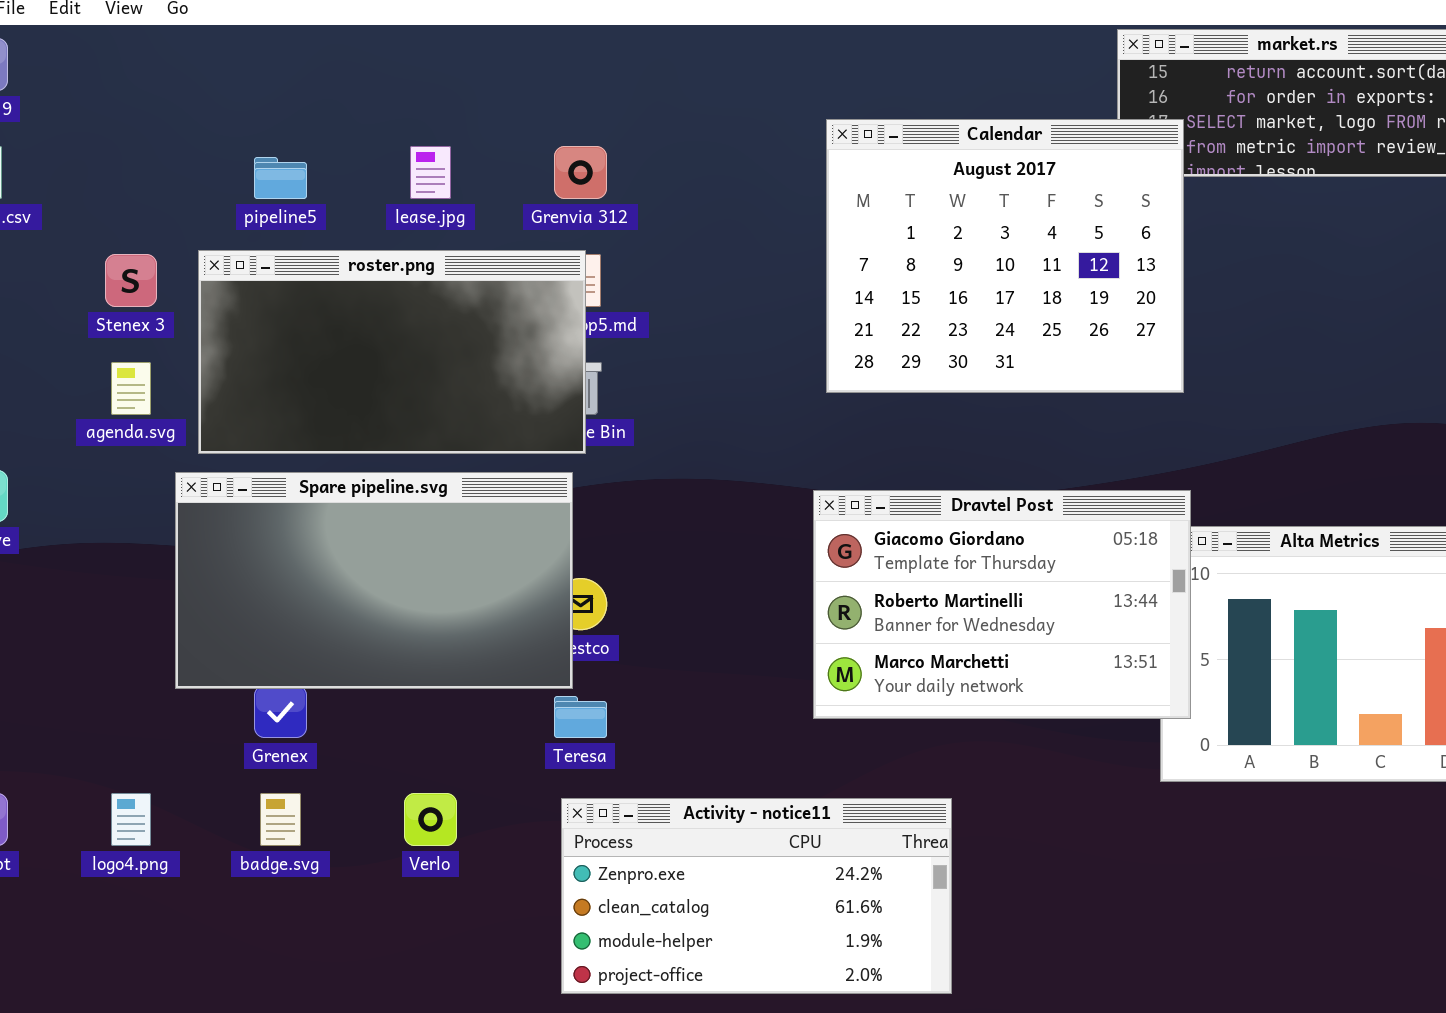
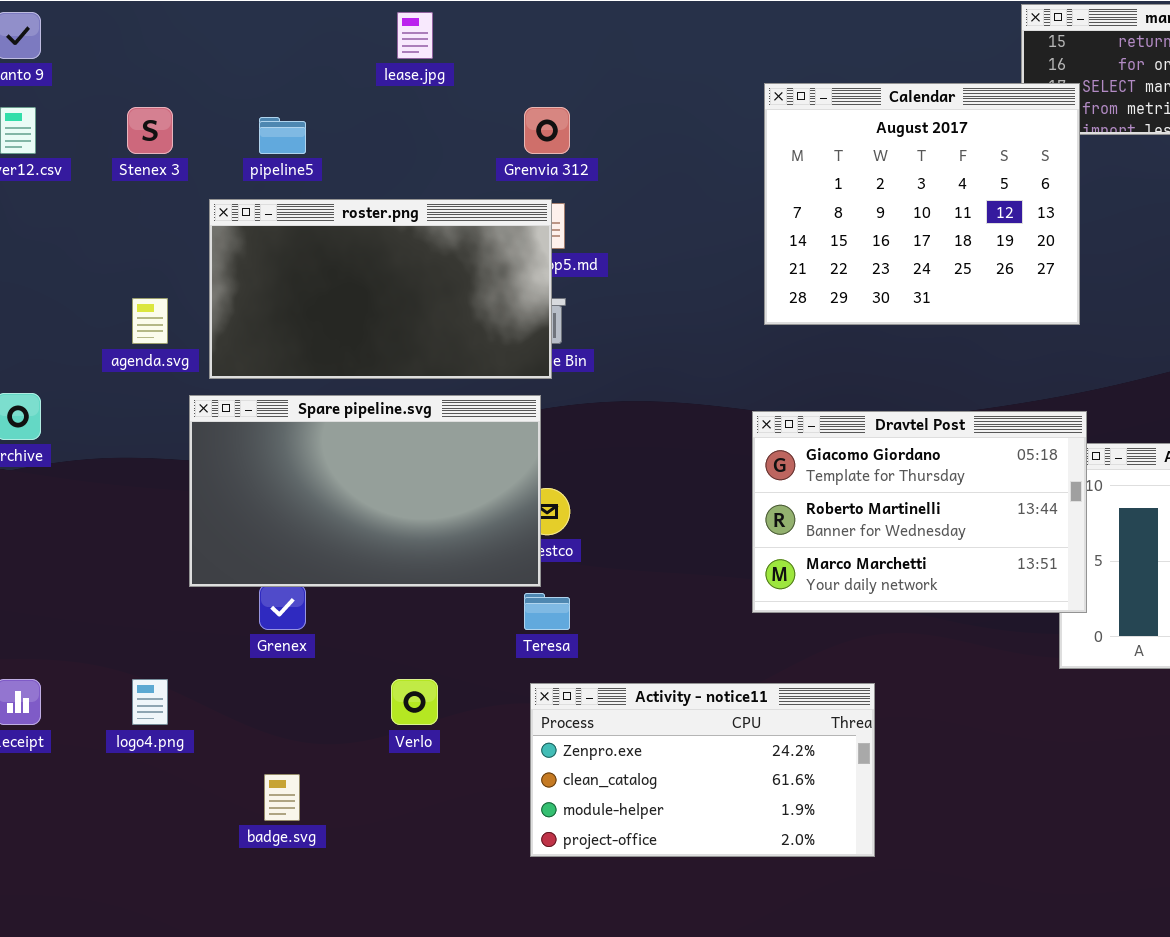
lease.jpg: [410,146,451,199] -> [397,12,433,59], moved
Stenex 3: [105,254,157,307] -> [127,107,173,154], moved
badge.svg: [260,793,301,846] -> [264,774,300,821], moved

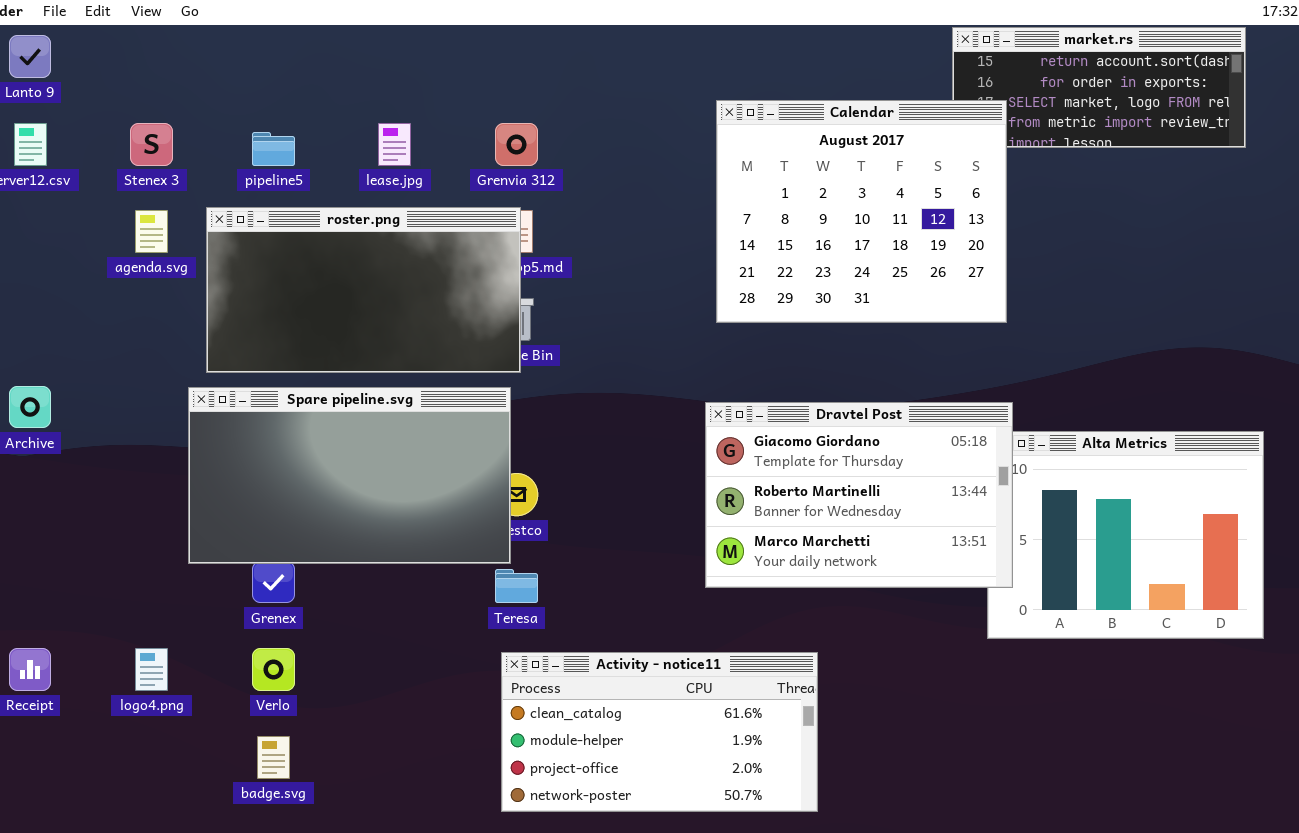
lease.jpg: [397,12,433,59] -> [378,123,411,166], moved
agenda.svg: [132,298,168,344] -> [135,210,168,253], moved
Verlo: [391,679,438,725] -> [252,648,295,691], moved
Activity - notice11: [530,683,875,857] -> [501,652,818,812], scrolled down 1 row

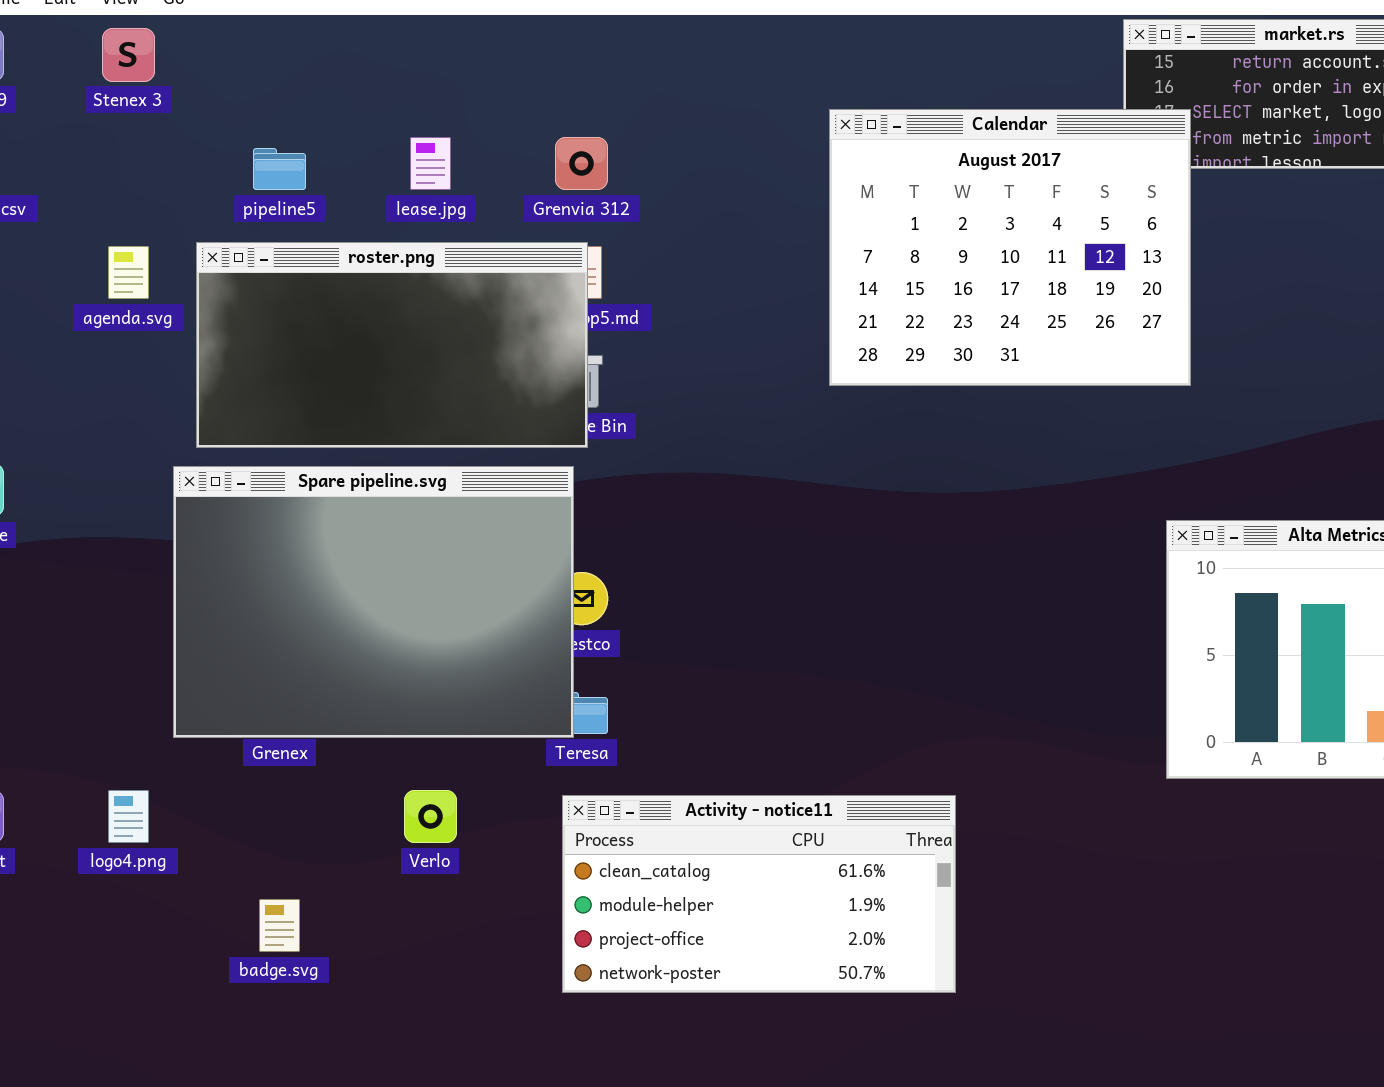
Stenex 3: [130,123,173,166] -> [102,28,155,82], moved
Spare pipeline.svg: [188,387,511,564] -> [173,466,574,738], resized
Dravtel Post: [705,402,1013,588] -> none, closed
Verlo: [252,648,295,691] -> [404,790,457,843], moved

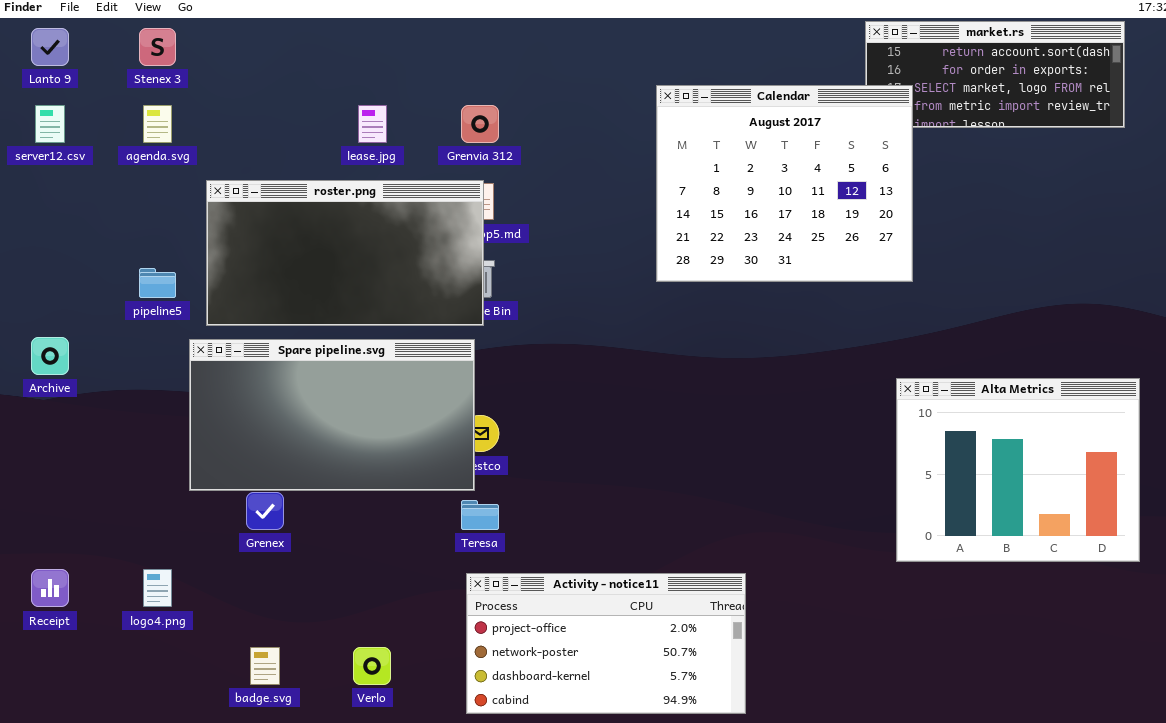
pipeline5: [253,148,306,190] -> [139,268,176,298], moved
agenda.svg: [108,246,149,299] -> [143,105,172,143], moved
Spare pipeline.svg: [173,466,574,738] -> [189,339,475,491], resized
Verlo: [404,790,457,843] -> [353,647,391,685], moved
Activity - notice11: [562,795,956,993] -> [466,573,746,714], scrolled down 2 rows

